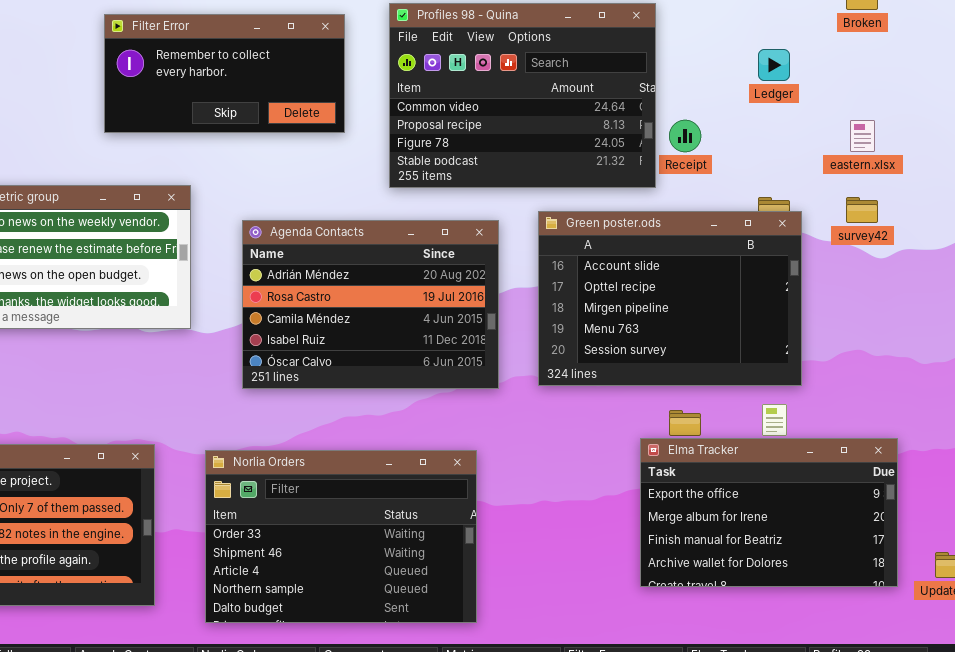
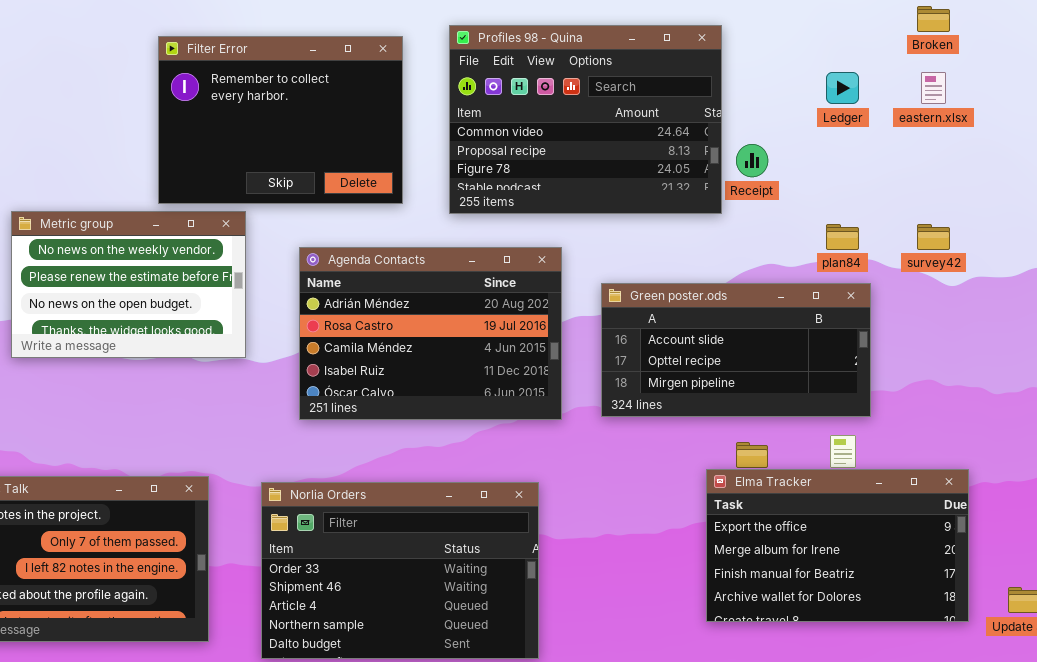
Filter Error: [104,14,345,133] -> [158,36,403,204], resized
eastern.xlsx: [850,120,875,152] -> [921,72,946,104], moved
Green poster.ods: [538,211,802,386] -> [601,283,871,417], resized

